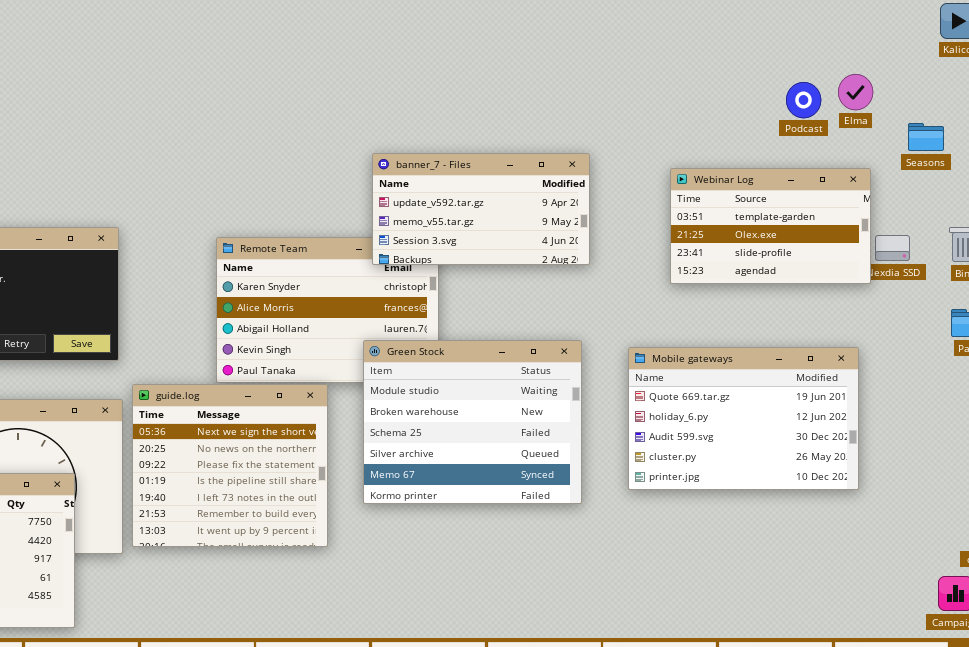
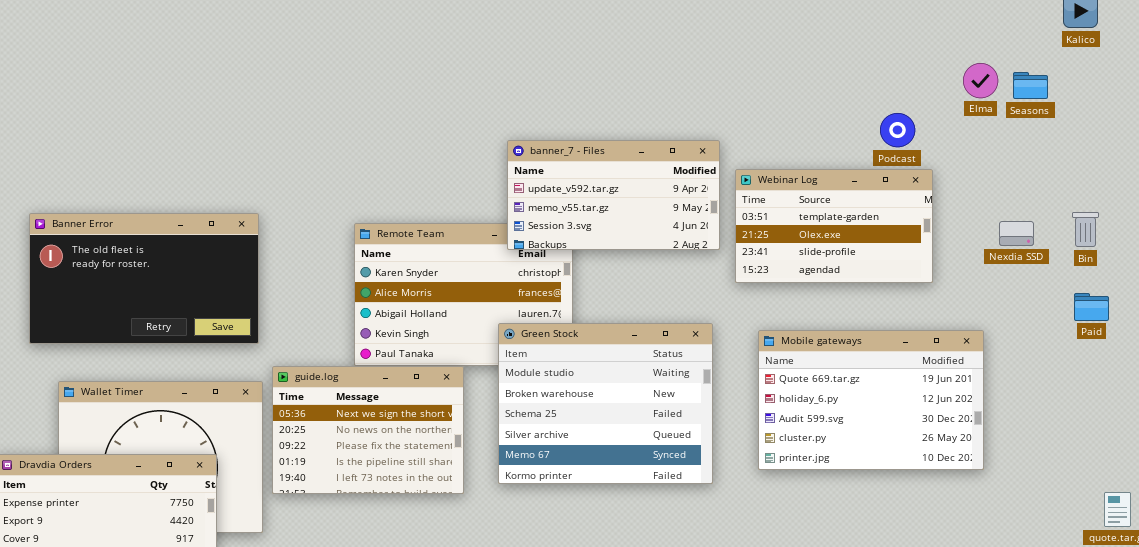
Podcast: [786,82,821,118] -> [880,113,915,147], moved
Seasons: [908,123,944,151] -> [1013,72,1048,99], moved
Webinar Log: [670,168,871,284] -> [735,169,933,283], moved
guide.log: [132,384,328,547] -> [272,366,464,494], resized

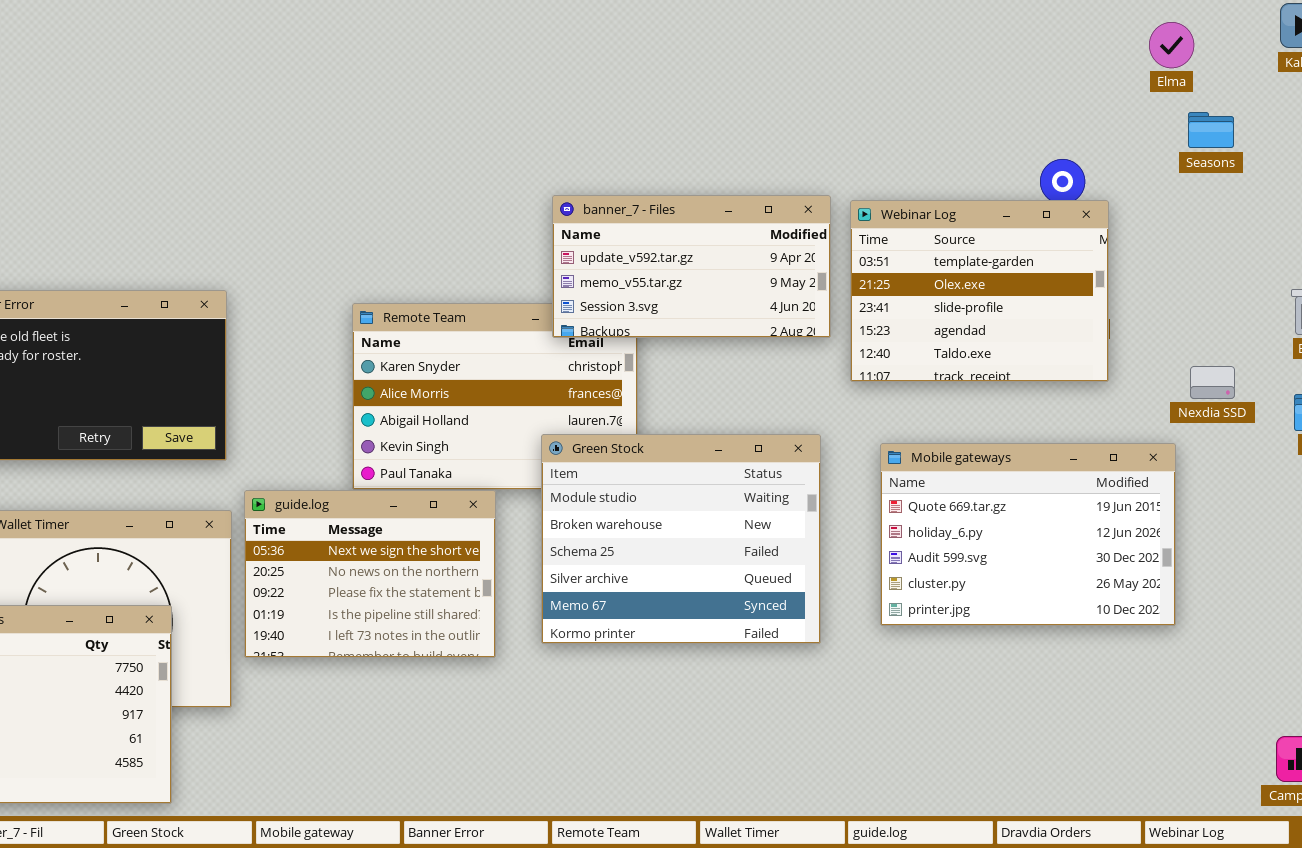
Elma: [963,63,998,98] -> [1149,22,1194,68], moved
Seasons: [1013,72,1048,99] -> [1188,112,1234,148], moved
Webinar Log: [735,169,933,283] -> [850,200,1109,382], resized
Nexdia SSD: [999,221,1034,246] -> [1190,366,1235,399], moved

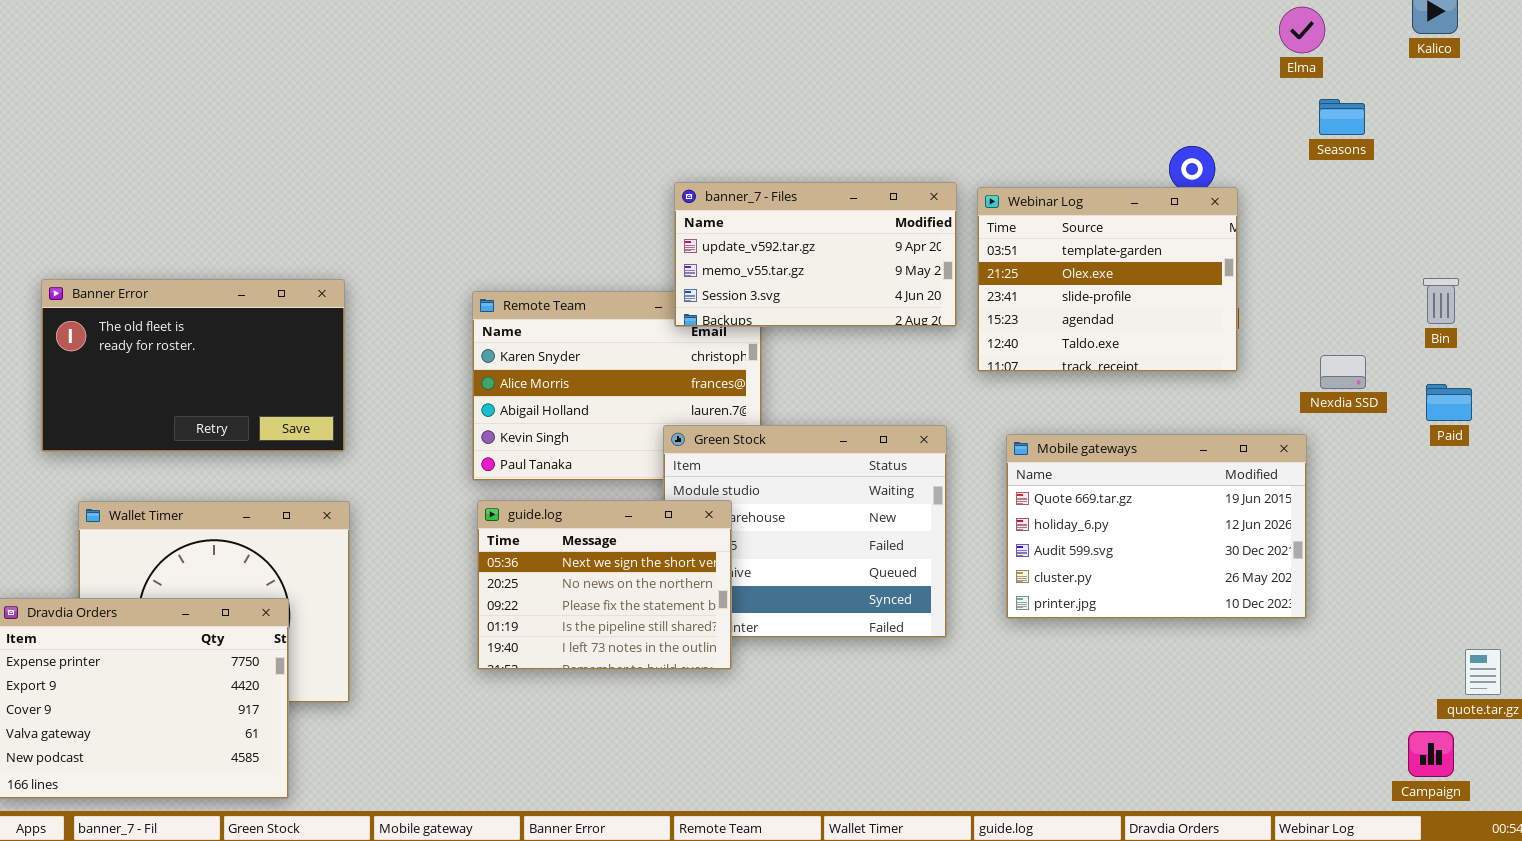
guide.log: [244,490,496,658] -> [477,500,732,670], moved

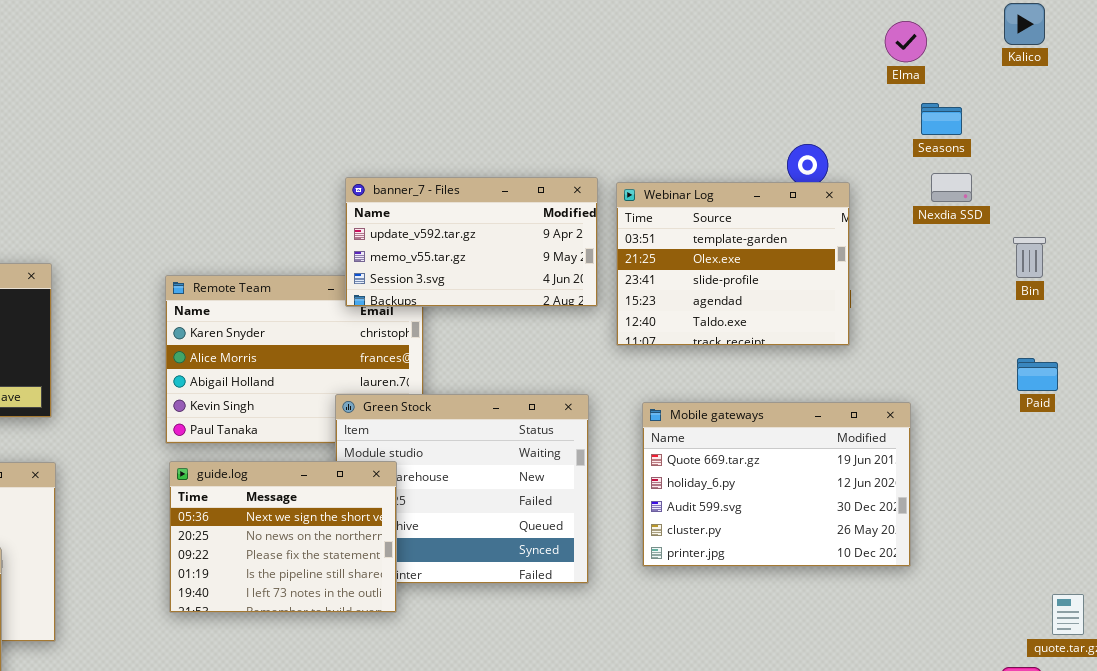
Bin: [1423,278,1459,324] -> [1013,237,1046,278], moved
Nexdia SSD: [1320,355,1366,389] -> [931,173,972,202], moved

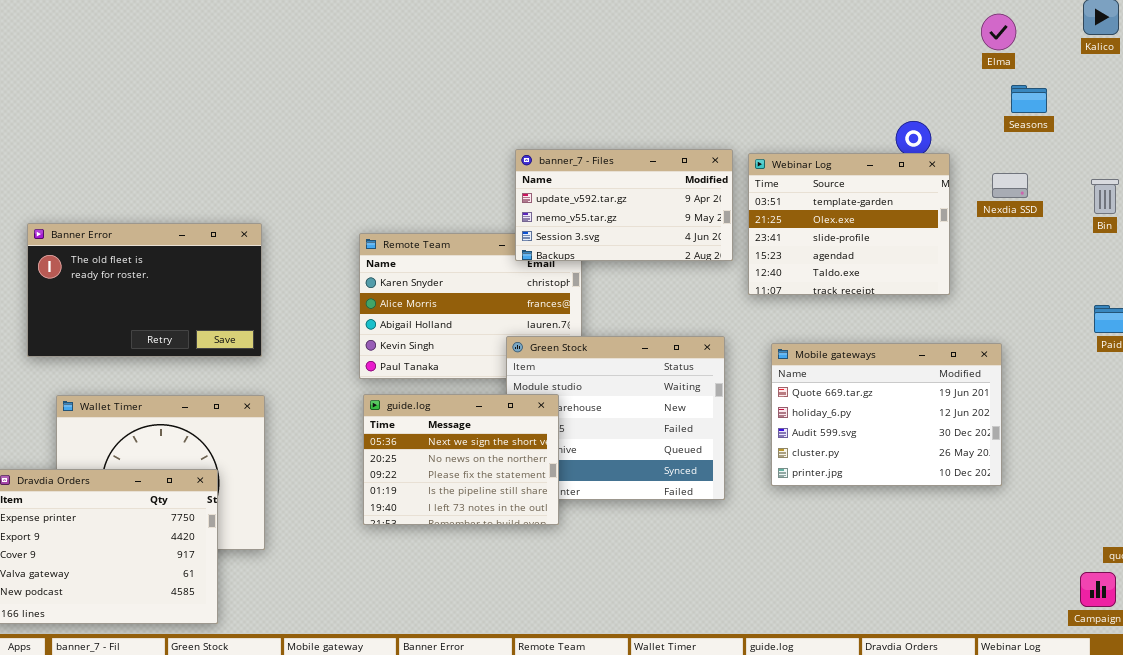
Nexdia SSD: [931,173,972,202] -> [992,173,1028,198], moved
Bin: [1013,237,1046,278] -> [1091,179,1119,214], moved

